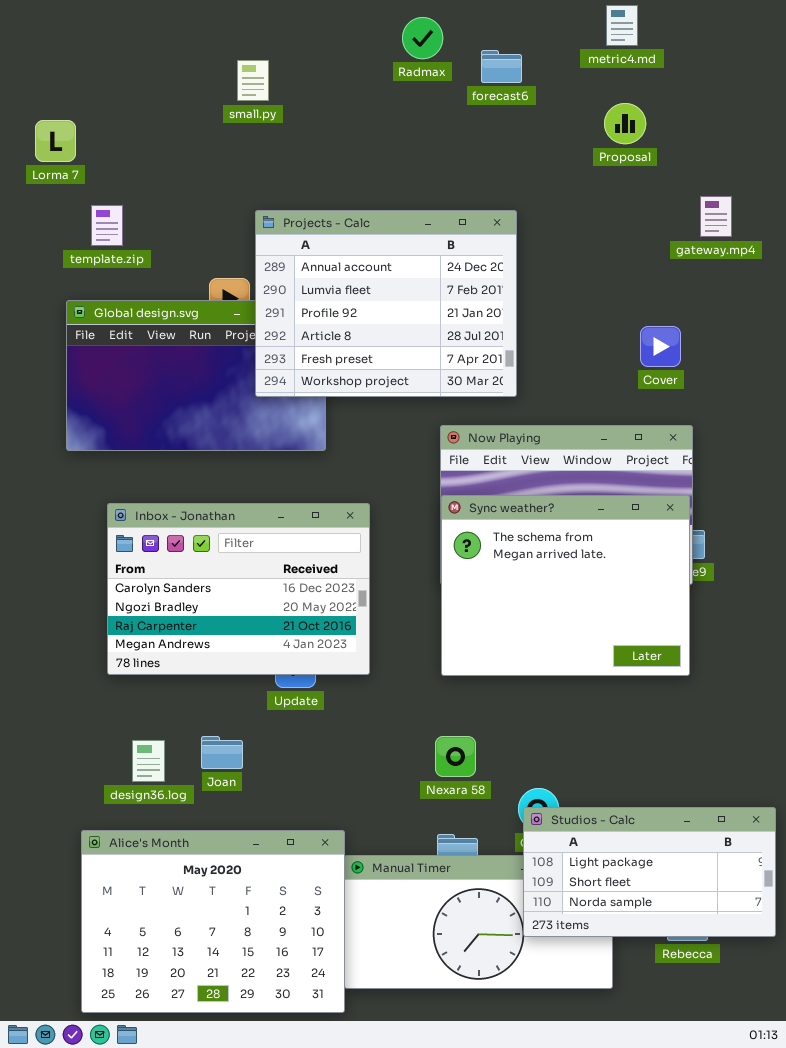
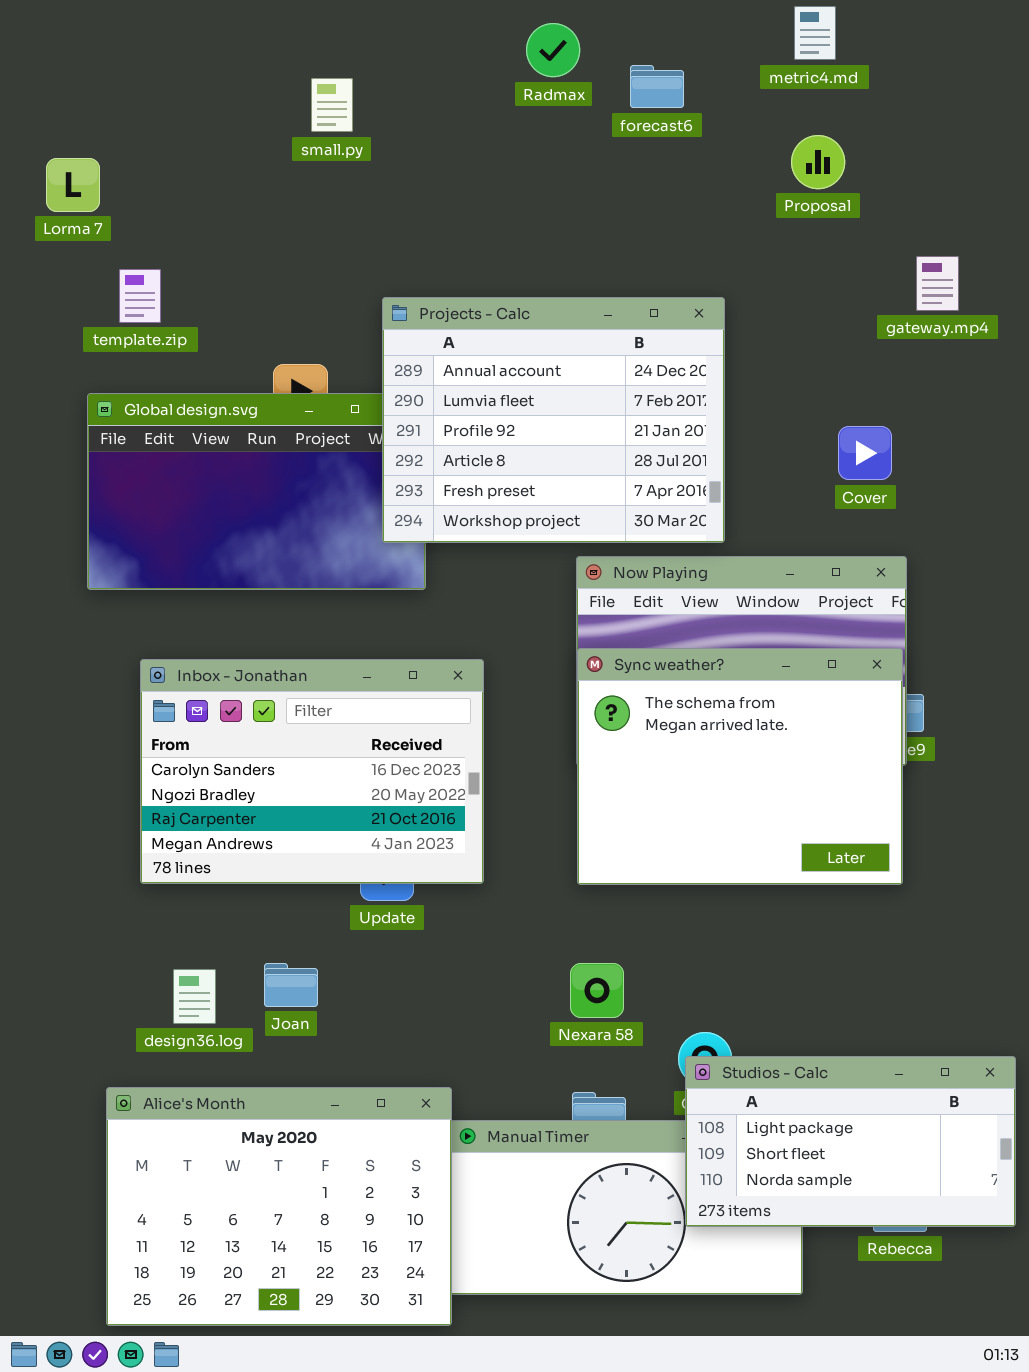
Projects - Calc: [255,210,517,397] -> [382,297,725,543], moved

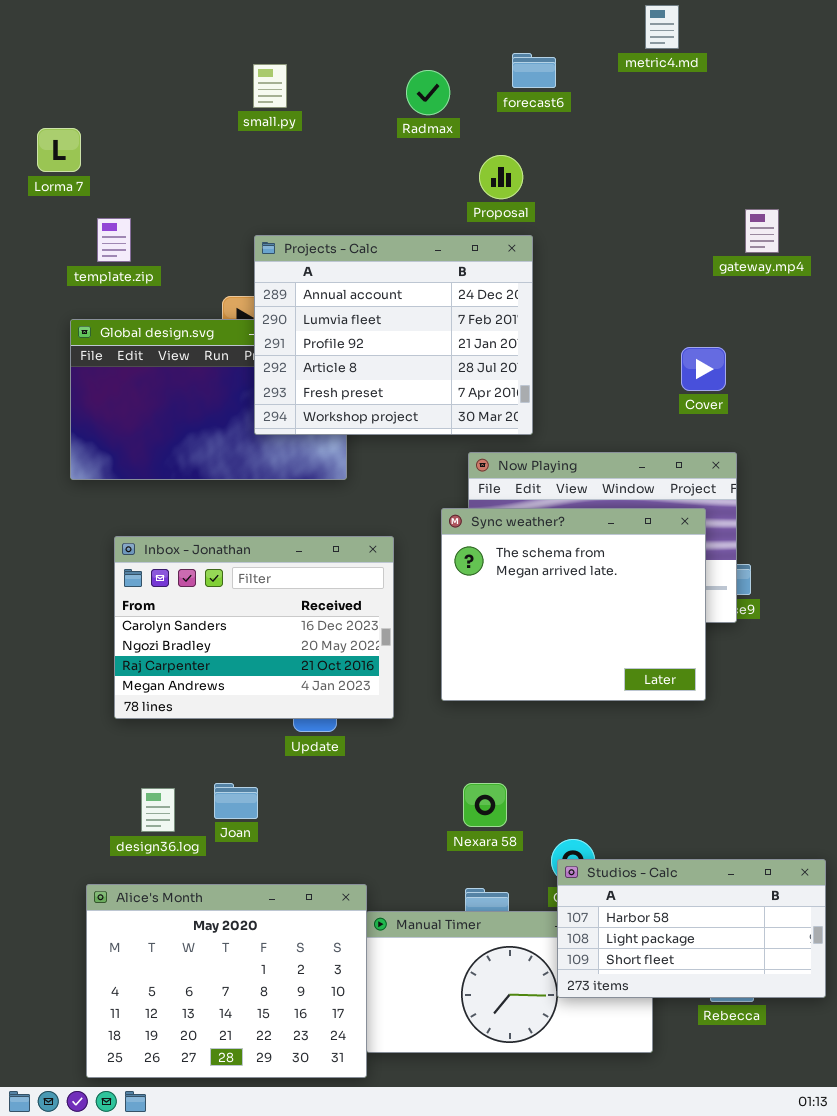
Radmax: [526,23,580,77] -> [406,70,450,115], moved
Proposal: [791,135,845,189] -> [479,155,523,199], moved
Projects - Calc: [382,297,725,543] -> [254,235,533,435], moved
Sync weather?: [577,648,903,885] -> [441,508,706,701], moved
Studios - Calc: [685,1056,1016,1227] -> [557,859,826,998], scrolled up 1 row

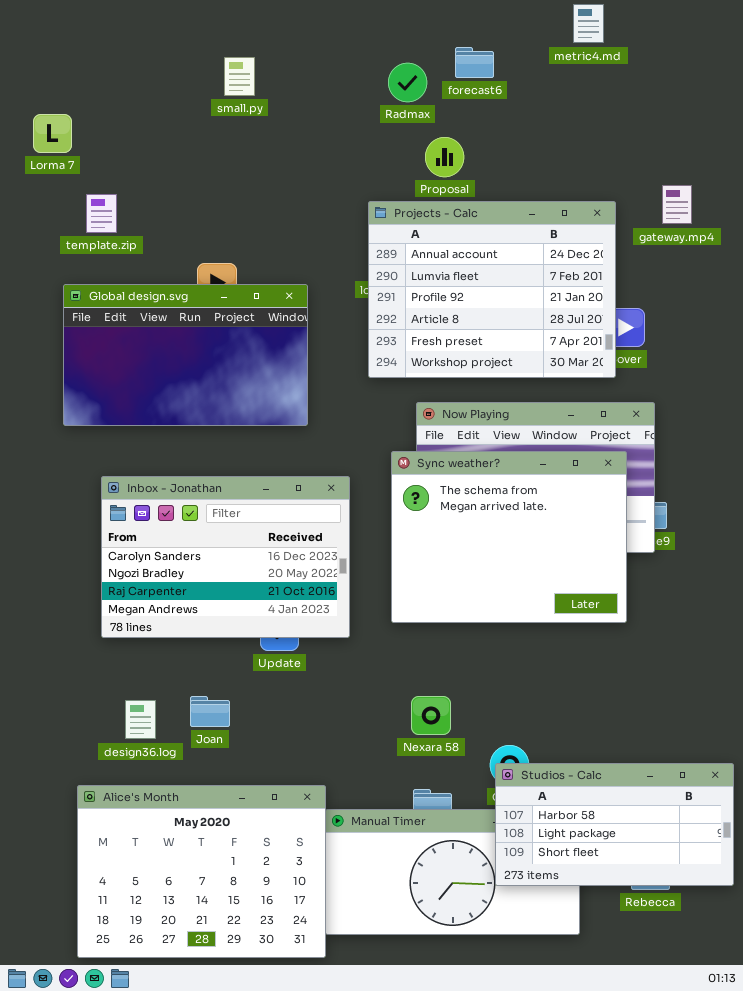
Radmax: [406,70,450,115] -> [388,63,427,102], moved
Projects - Calc: [254,235,533,435] -> [368,201,616,378], moved

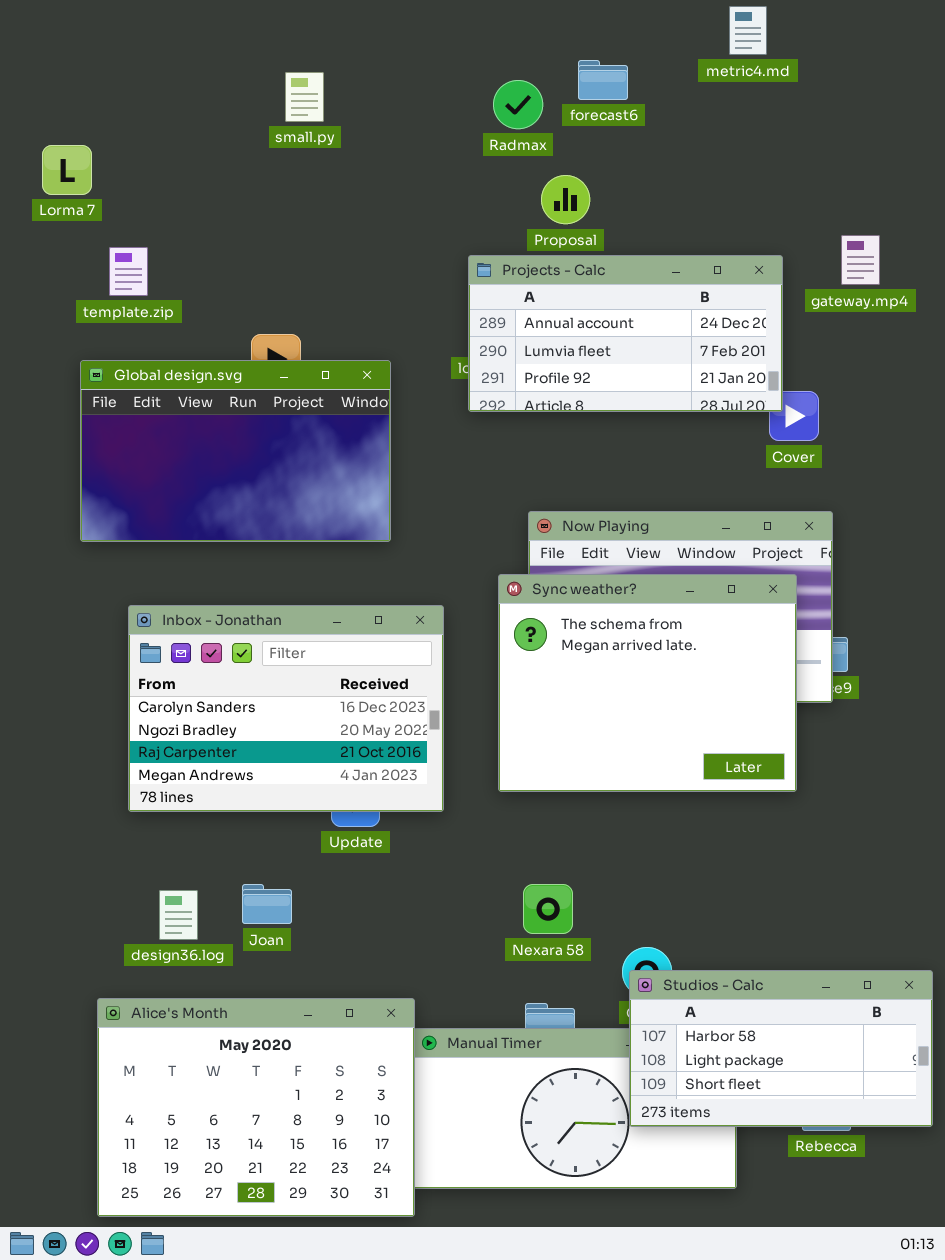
Projects - Calc: [368,201,616,378] -> [468,255,783,412], resized

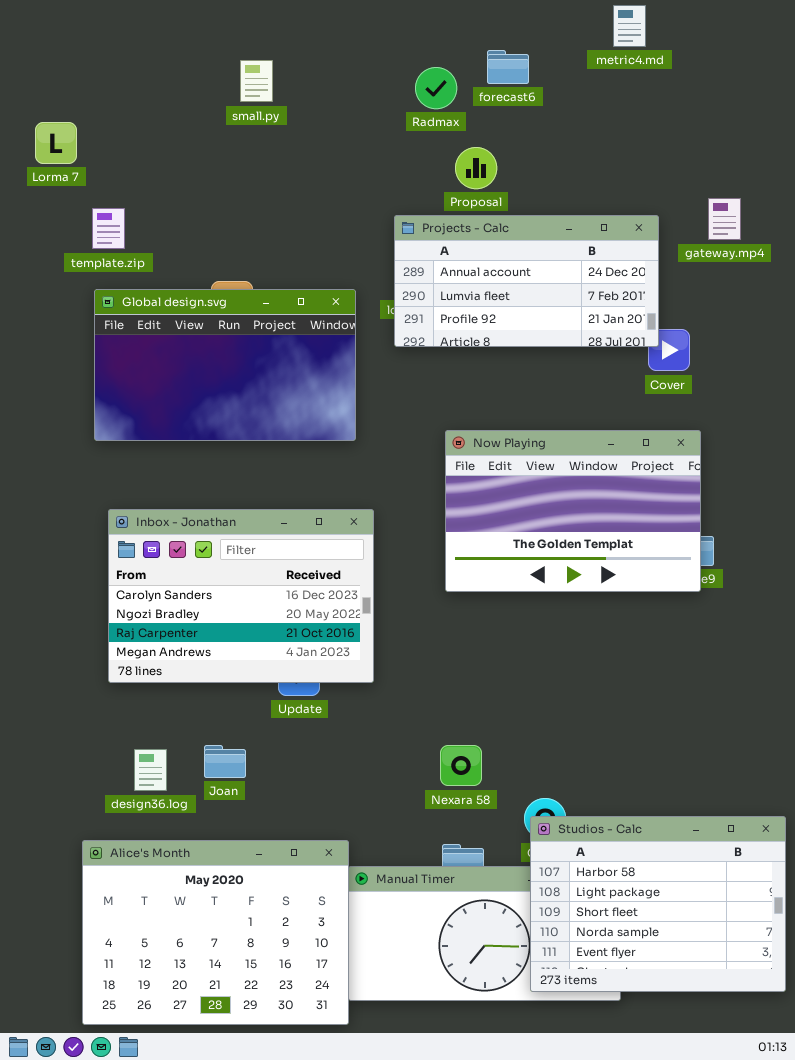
Global design.svg: [80,360,391,542] -> [94,289,356,441], moved
Sync weather?: [498,574,797,792] -> none, closed
Studios - Calc: [629,970,933,1127] -> [530,816,786,992], resized

